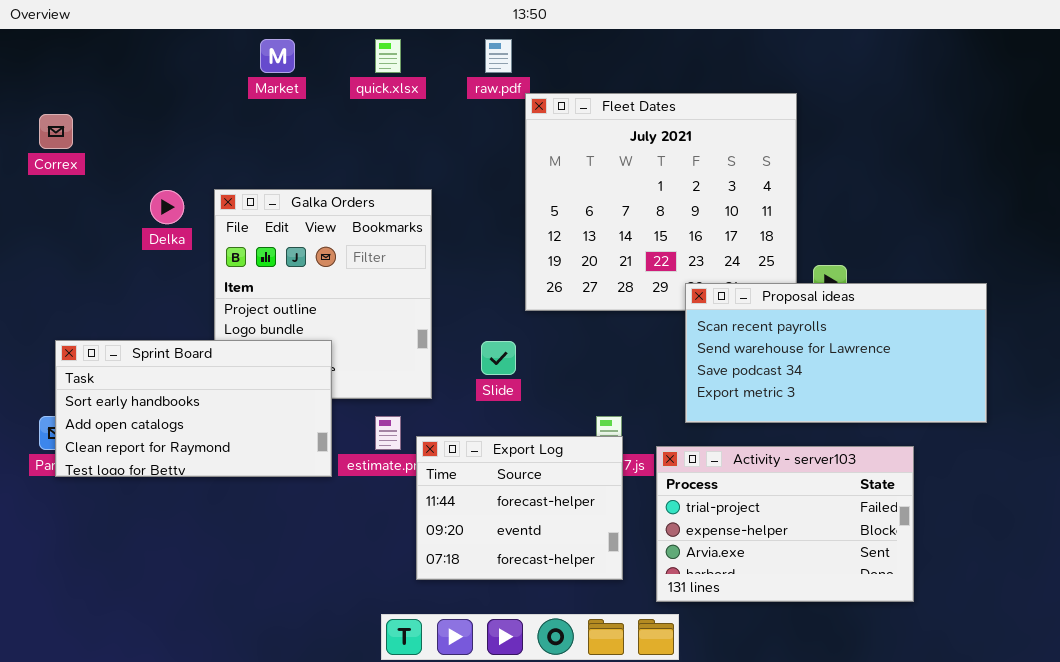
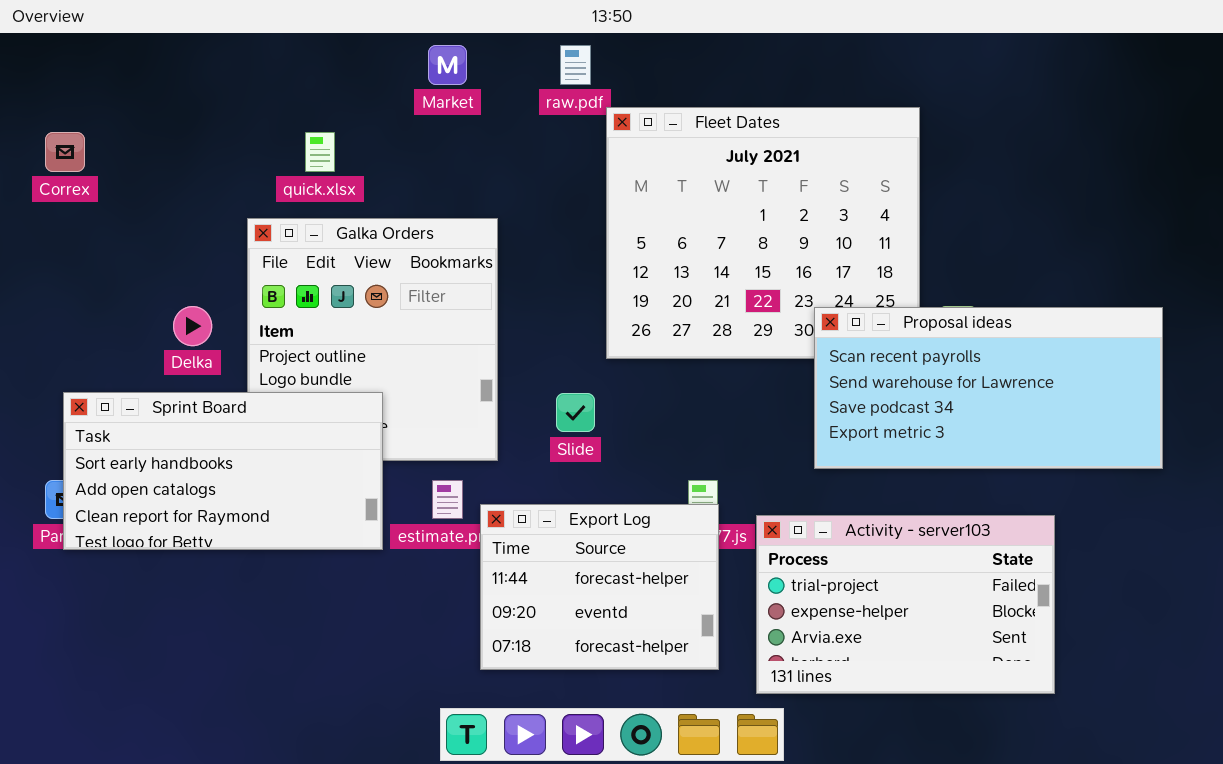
Market: [260,39,295,73] -> [428,45,467,85], moved
quick.xlsx: [375,39,401,73] -> [305,132,335,172], moved
Delka: [150,190,184,224] -> [173,306,212,346], moved
Proposal ideas: [685,283,987,423] -> [814,307,1163,469], moved

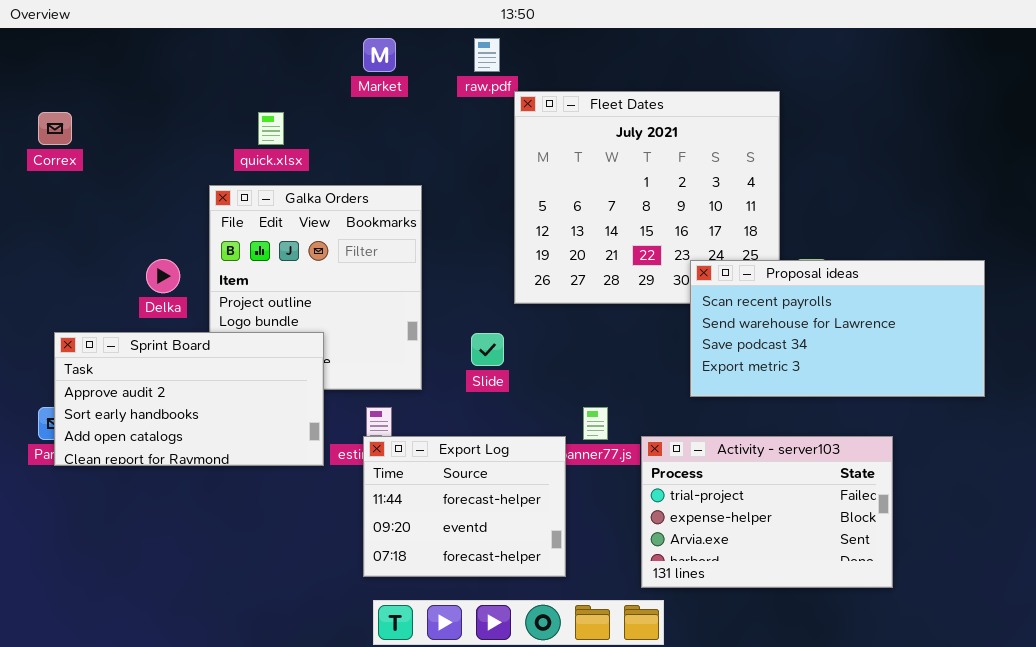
Sprint Board: [63,392,383,550] -> [54,332,324,466], scrolled up 1 row
Export Log: [480,504,719,670] -> [363,436,566,577], moved

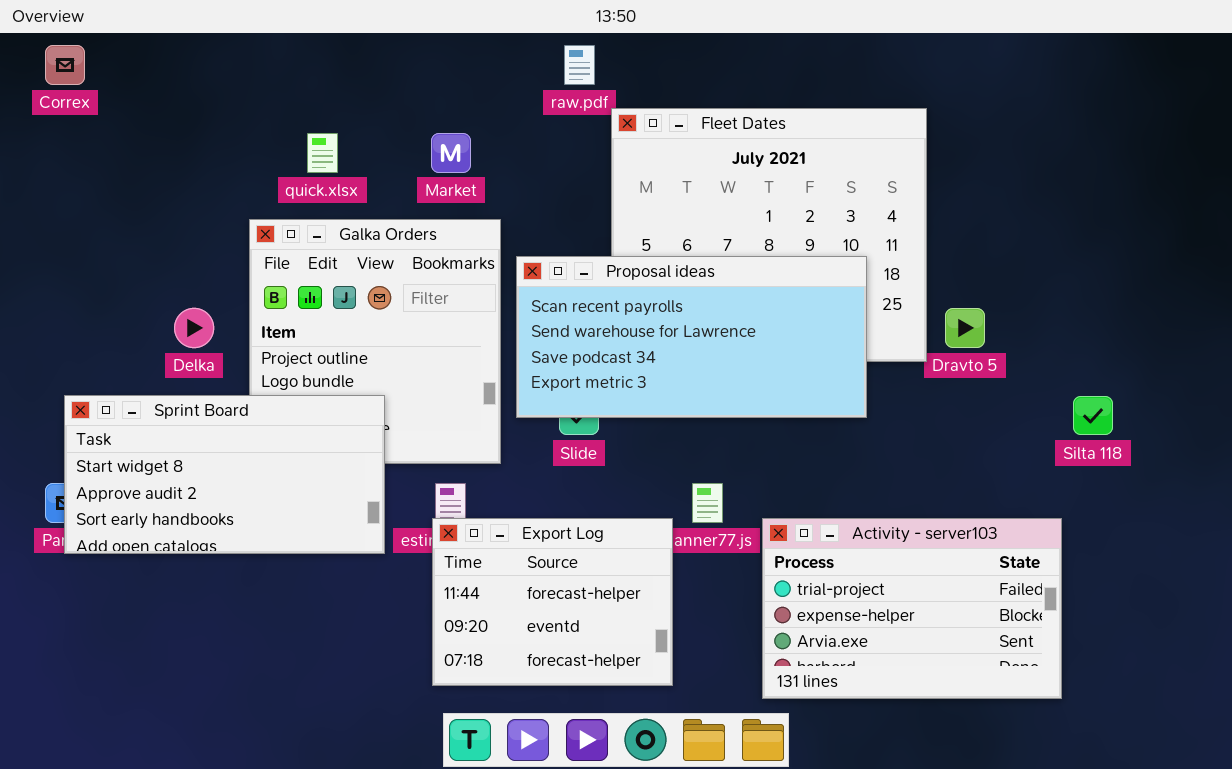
Market: [363,38,396,72] -> [431,133,471,173], moved
Correx: [38,112,72,145] -> [45,45,85,85], moved
Proposal ideas: [690,260,985,397] -> [516,256,867,418], moved
Sprint Board: [54,332,324,466] -> [64,395,385,554], scrolled up 1 row

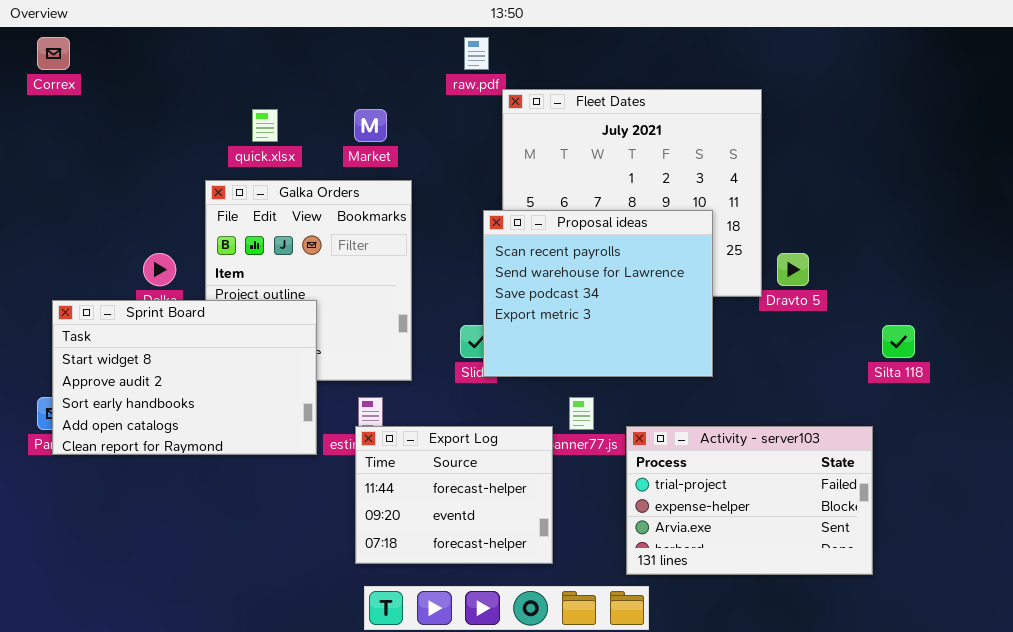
Proposal ideas: [516,256,867,418] -> [483,210,713,377], resized
Sprint Board: [64,395,385,554] -> [52,300,317,455], resized

